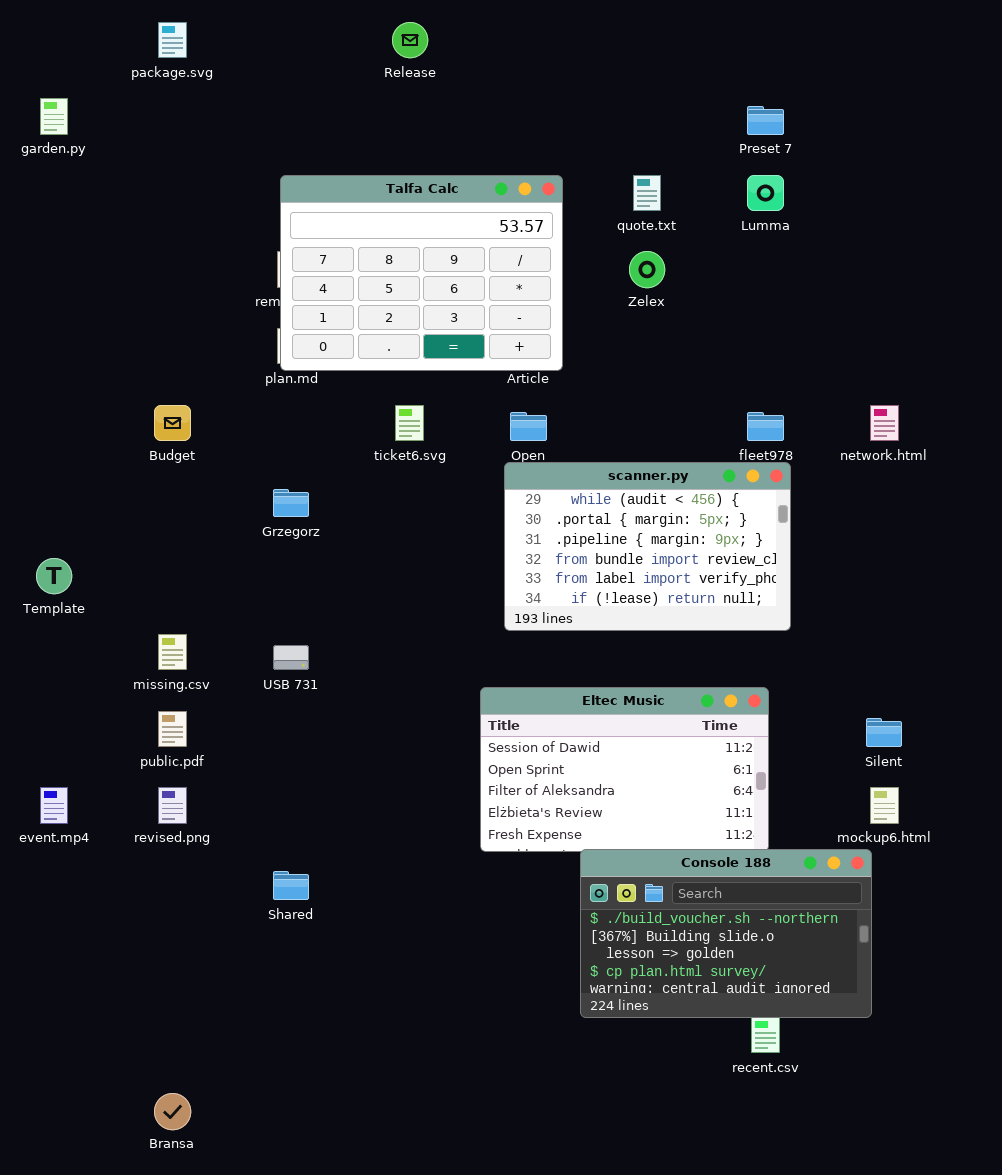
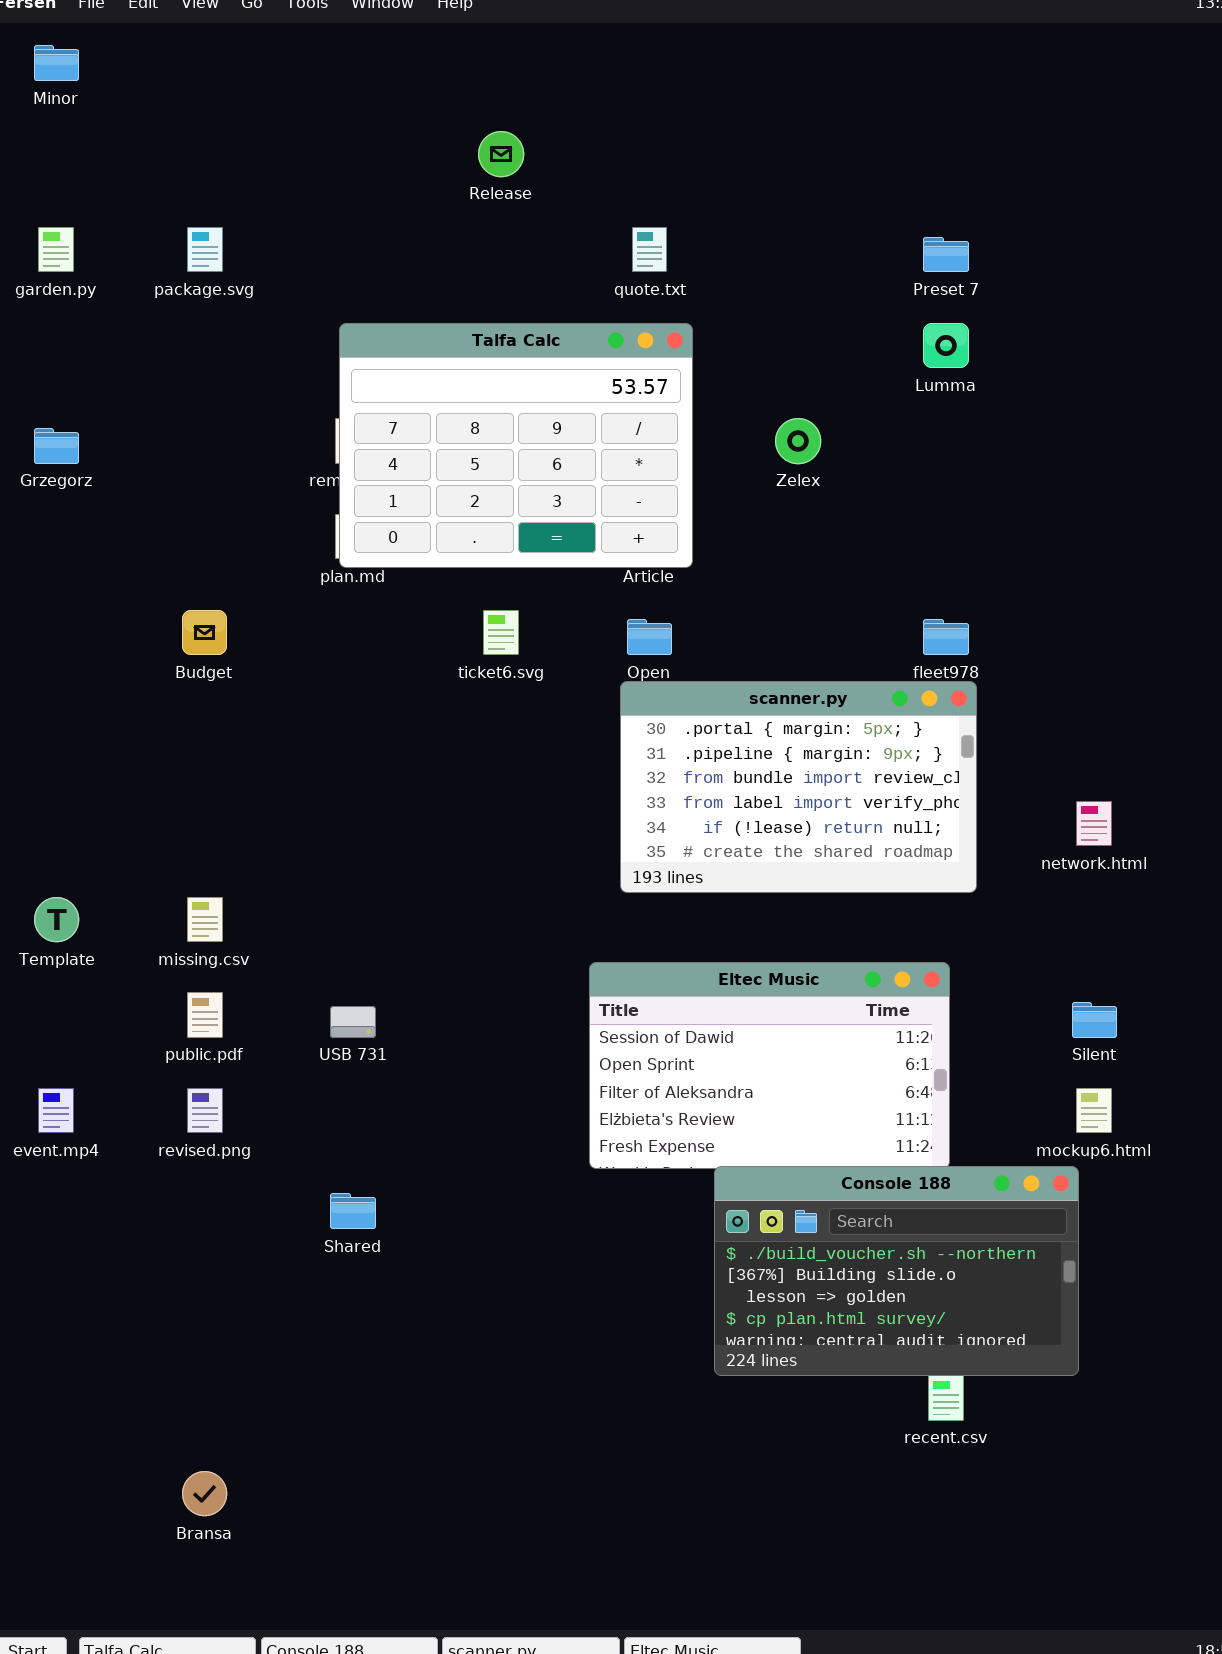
package.svg: [158,22,187,58] -> [187,227,223,272], moved
quote.txt: [633,175,661,211] -> [632,227,667,272], moved
network.html: [870,405,899,441] -> [1076,801,1112,846], moved
scanner.py: [504,462,791,631] -> [620,681,977,893], scrolled down 1 row
Grzegorz: [273,489,309,517] -> [34,428,79,464], moved
Template: [36,558,72,594] -> [34,897,79,942], moved
USB 731: [273,645,309,670] -> [330,1006,376,1038], moved

